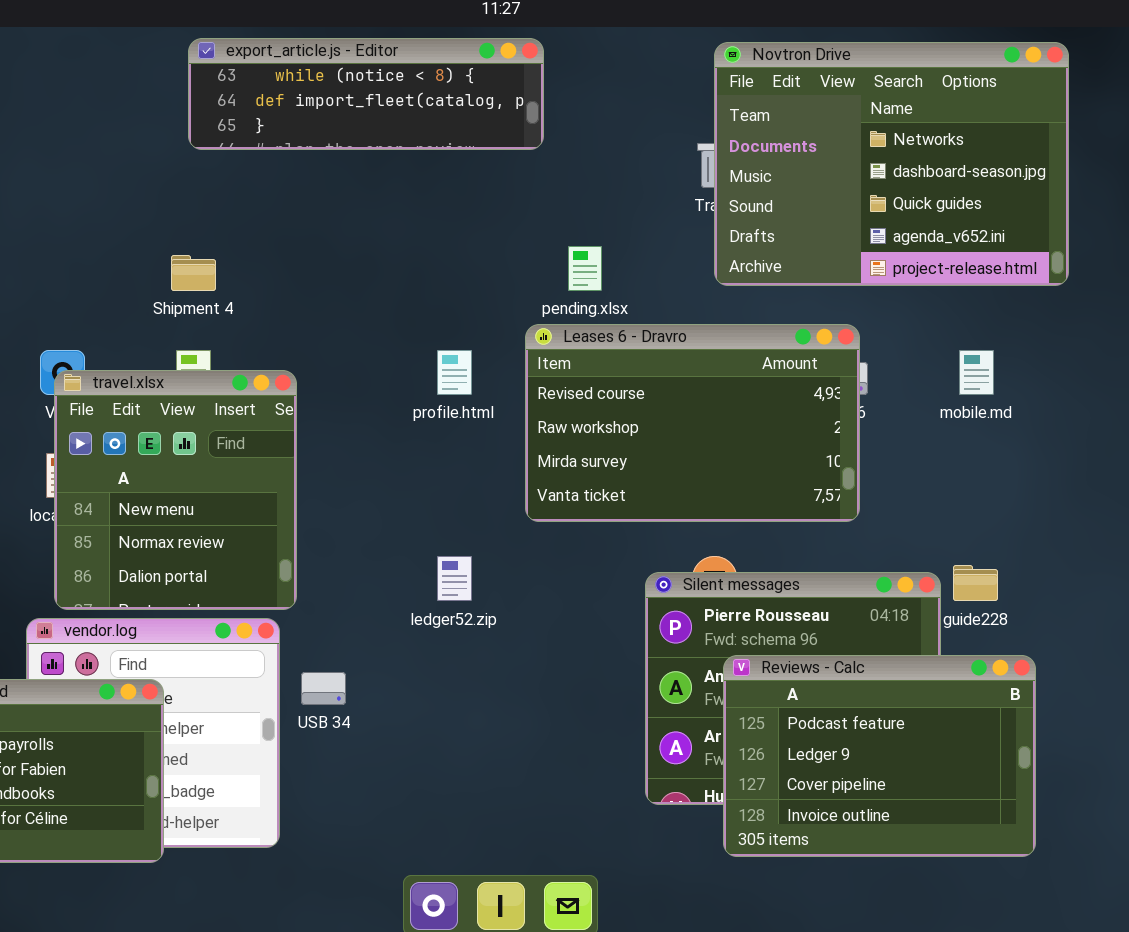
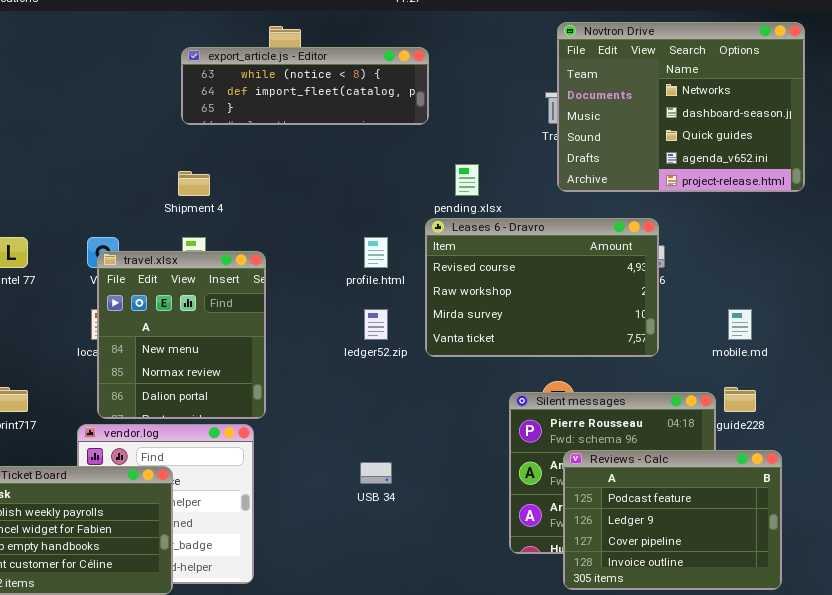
export_article.js - Editor: [188,38,544,150] -> [181,47,429,125], moved
mobile.md: [959,350,994,395] -> [728,309,752,340], moved
ledger52.zip: [437,556,472,601] -> [364,309,388,340], moved
USB 34: [301,672,346,705] -> [360,462,392,484], moved

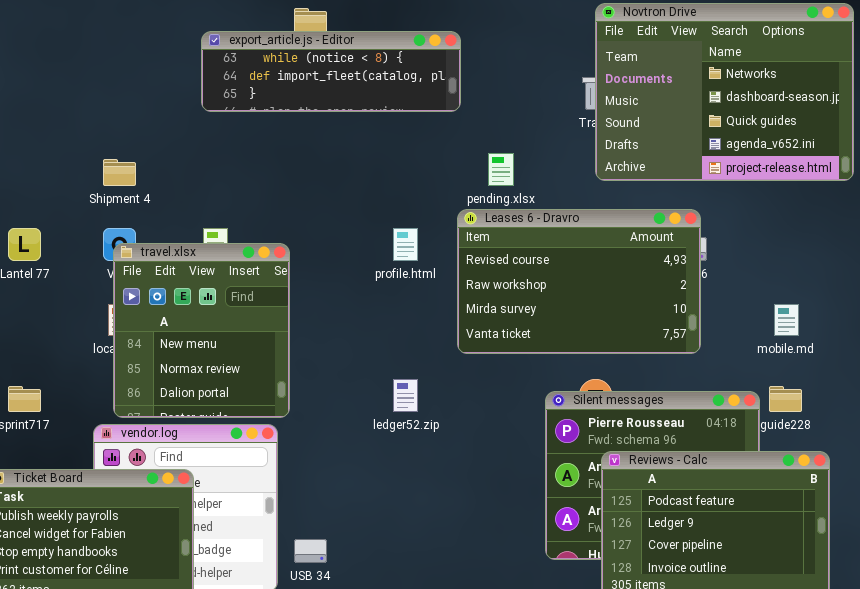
Shipment 4: [178,171,210,196] -> [103,159,136,186], moved
ledger52.zip: [364,309,388,340] -> [393,379,418,412], moved
USB 34: [360,462,392,484] -> [294,539,327,563], moved

